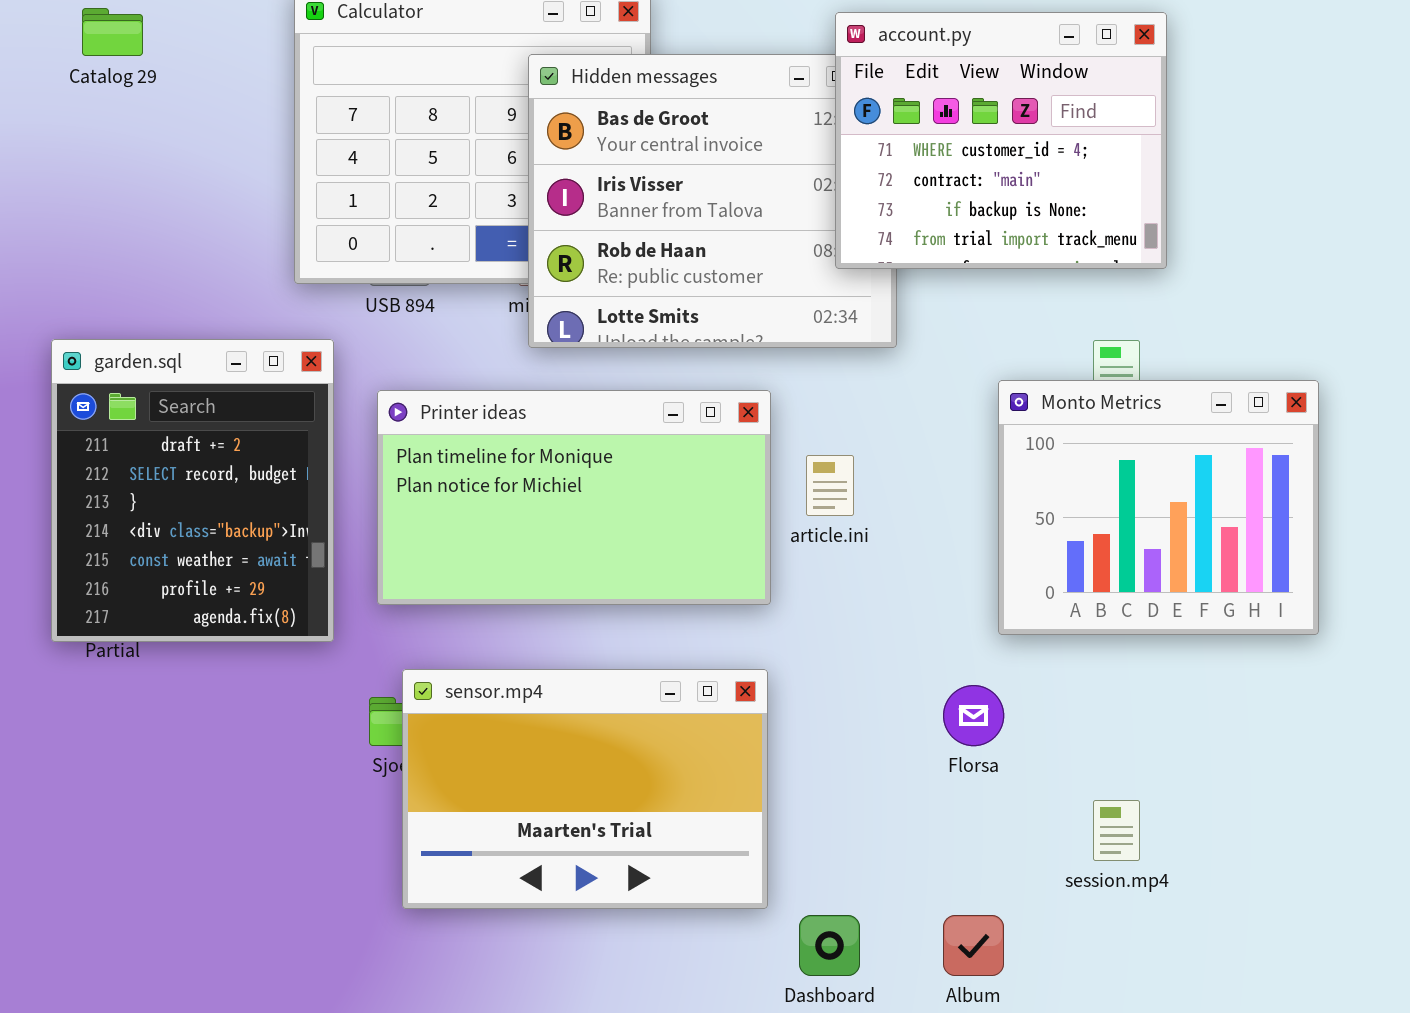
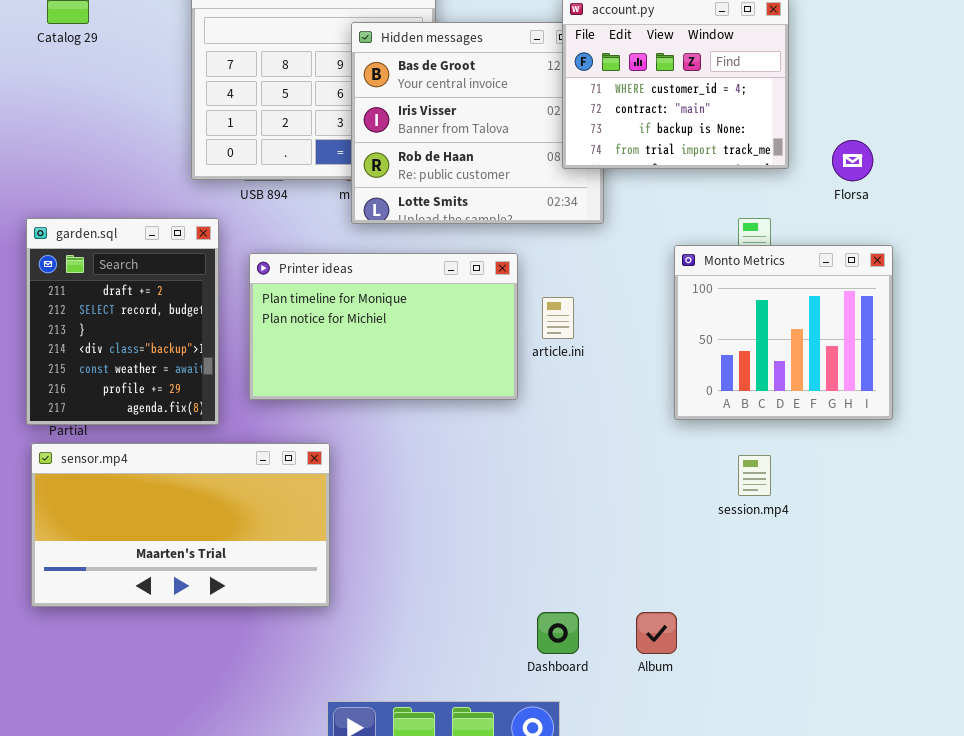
sensor.mp4: [402,669,768,909] -> [31,443,330,607], moved, resized
Florsa: [943,685,1004,746] -> [832,140,873,181], moved
session.mp4: [1093,800,1140,861] -> [738,455,771,496], moved

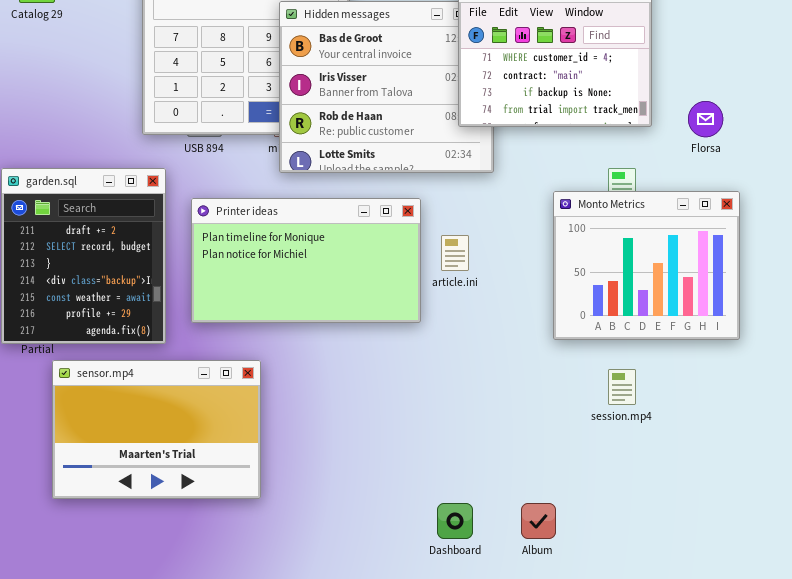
sensor.mp4: [31,443,330,607] -> [52,360,261,499], resized

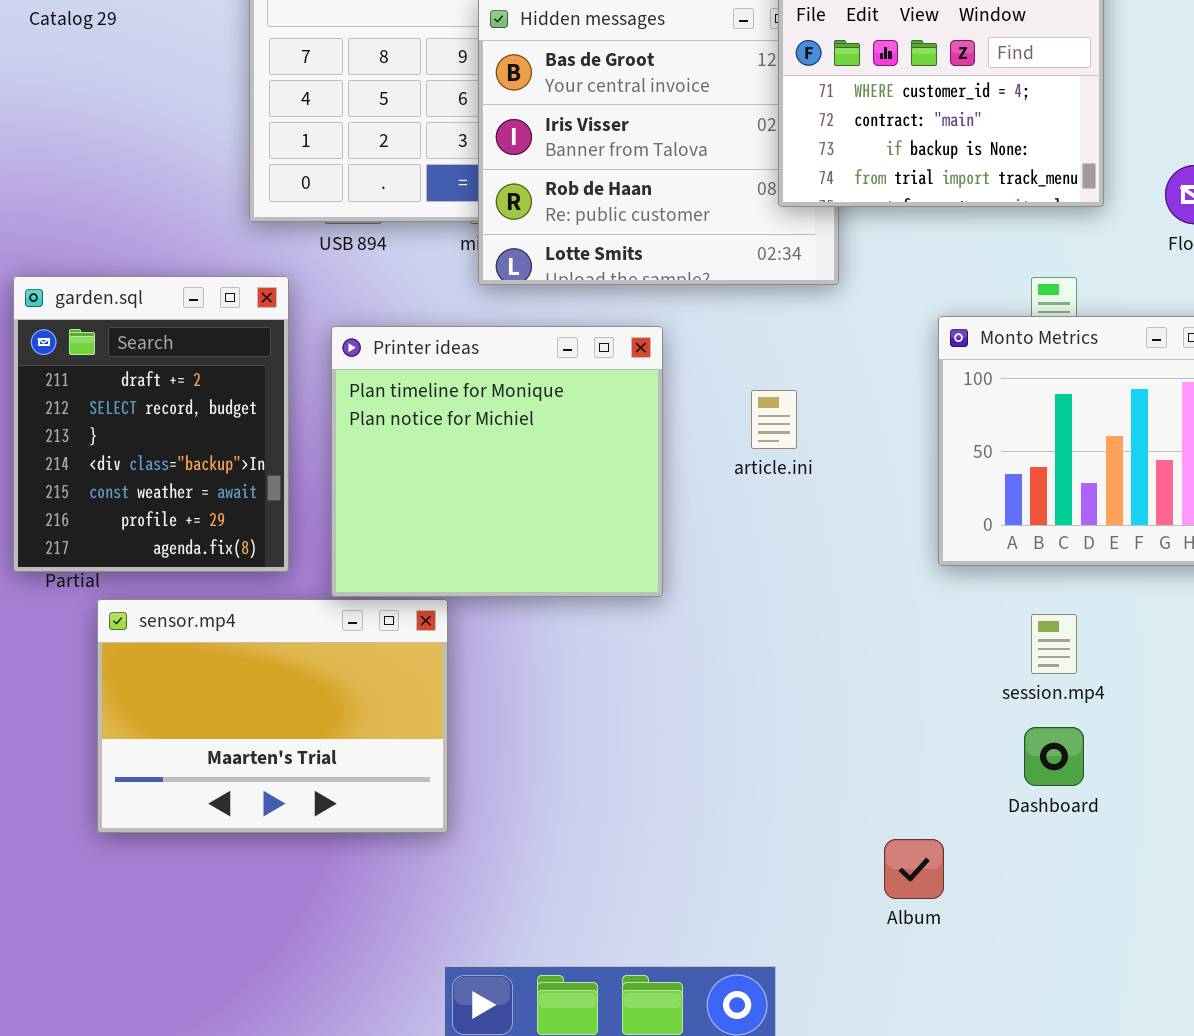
Printer ideas: [191,198,421,323] -> [331,326,663,597], resized
Dashboard: [437,503,473,539] -> [1024,727,1084,786], moved

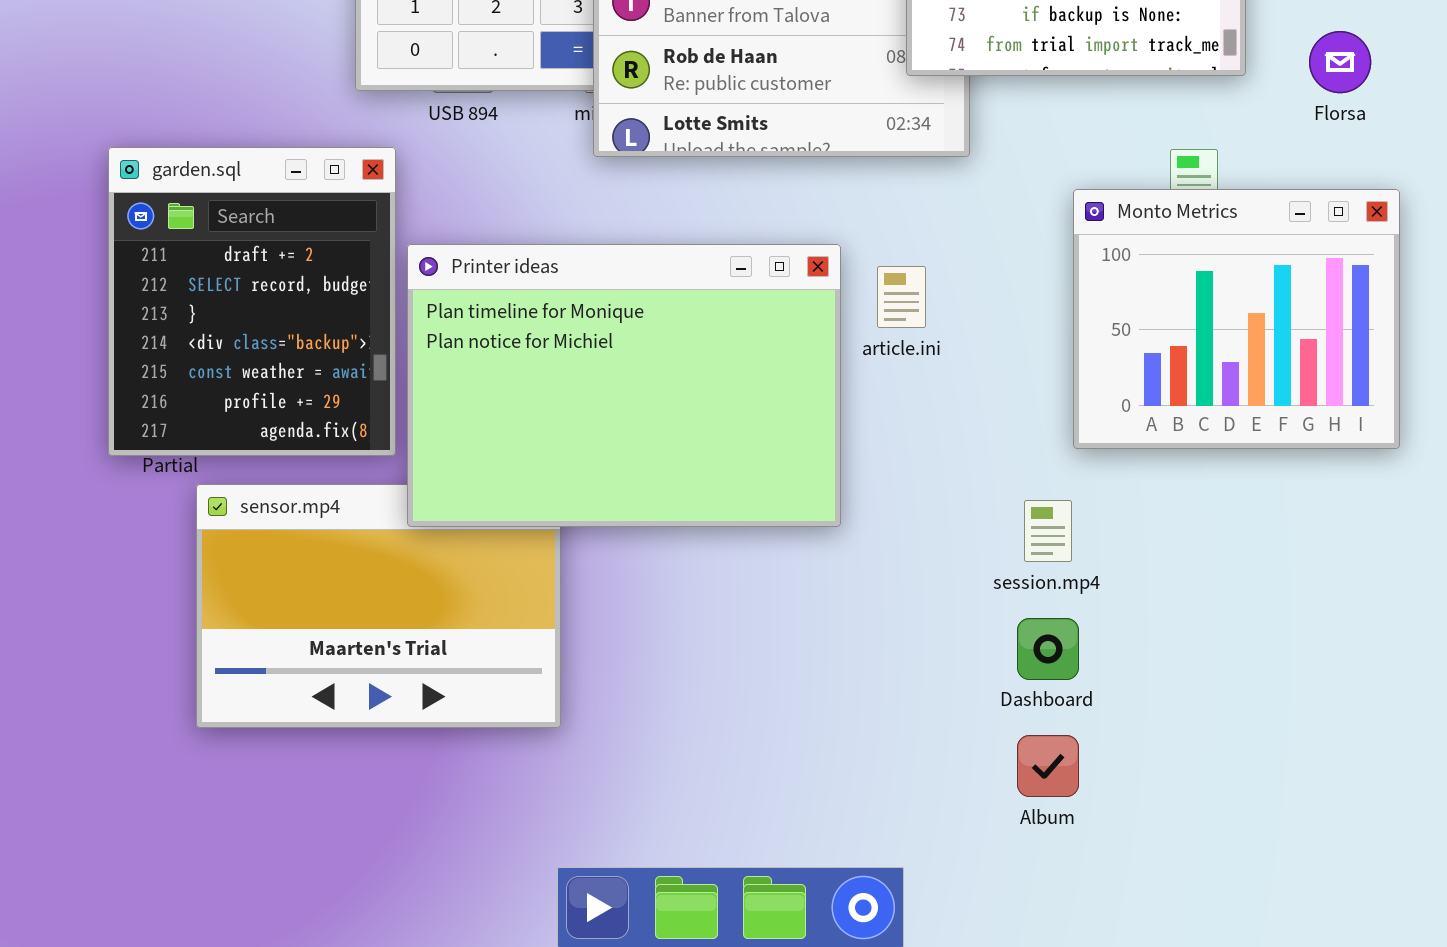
Printer ideas: [331,326,663,597] -> [407,244,841,527], moved, resized
session.mp4: [1031,614,1077,674] -> [1024,500,1072,562], moved
Dashboard: [1024,727,1084,786] -> [1017,618,1079,680], moved

